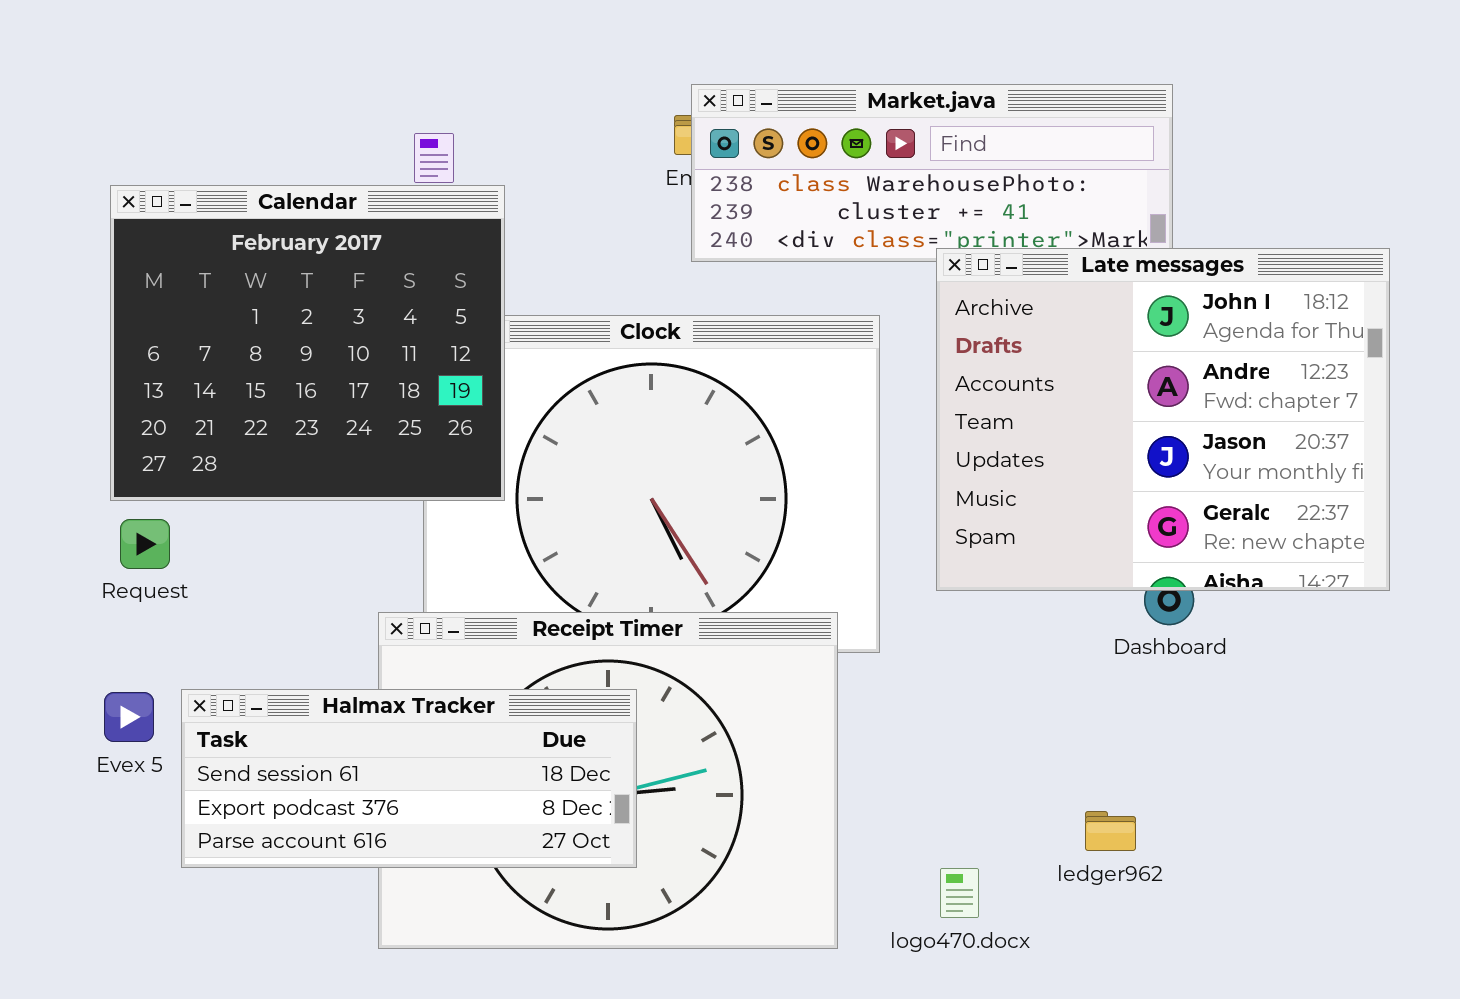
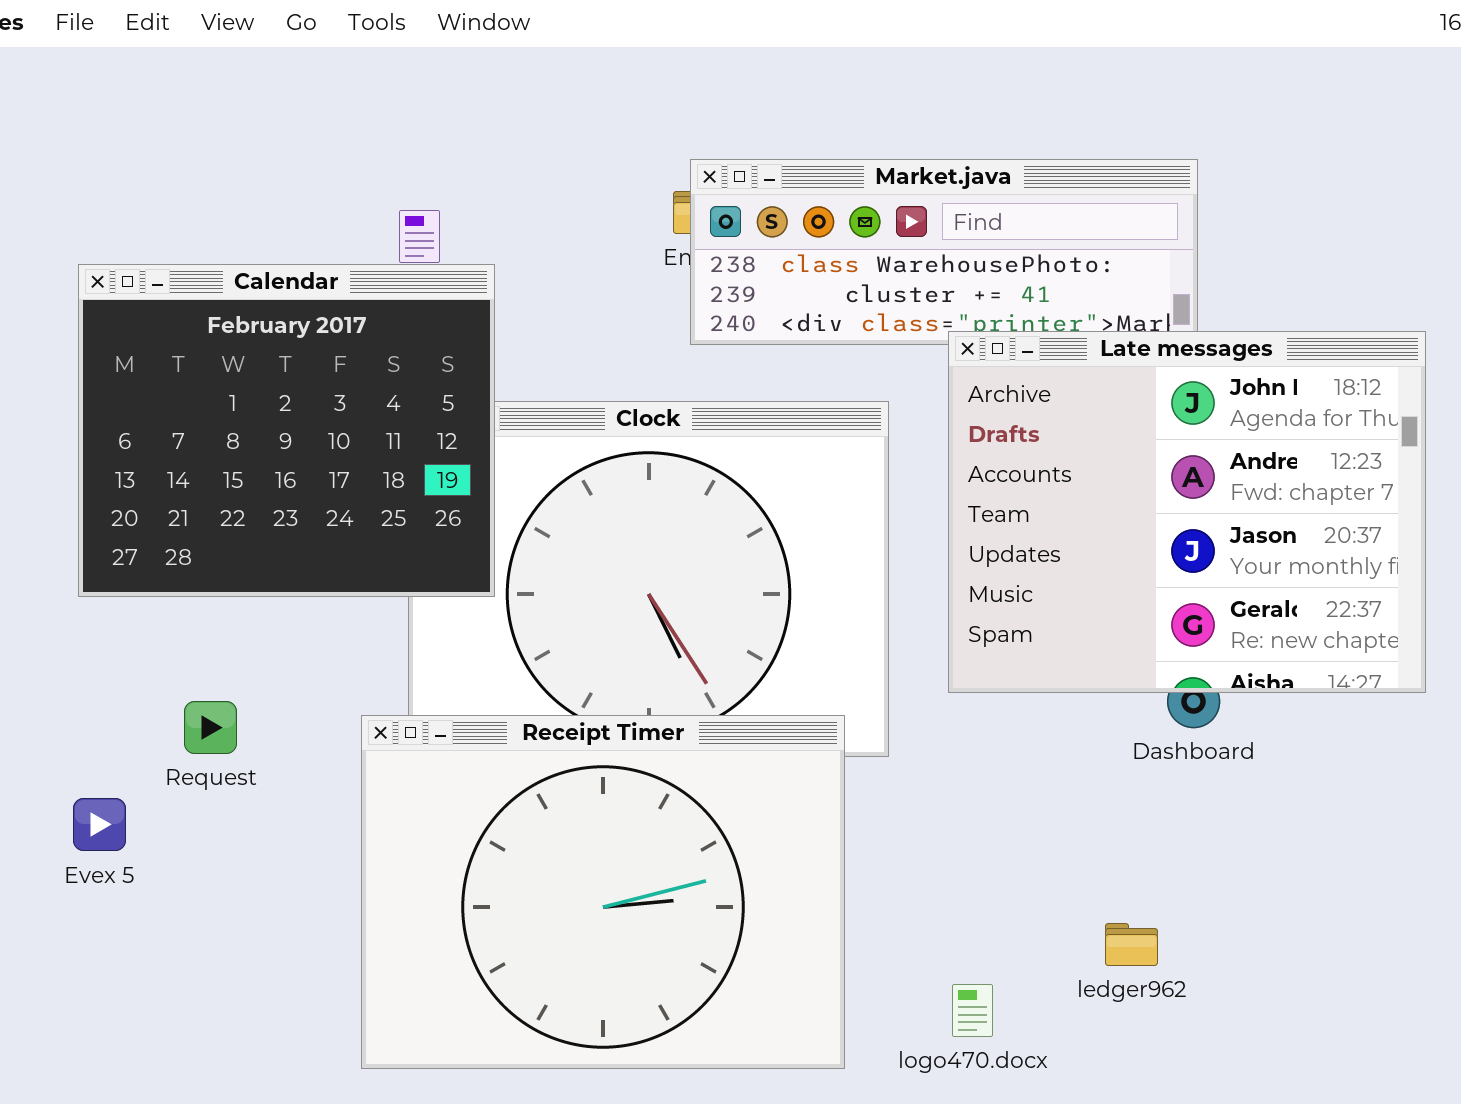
Request: [120,519,170,569] -> [184,701,237,754], moved
Halmax Tracker: [181,689,637,868] -> none, closed

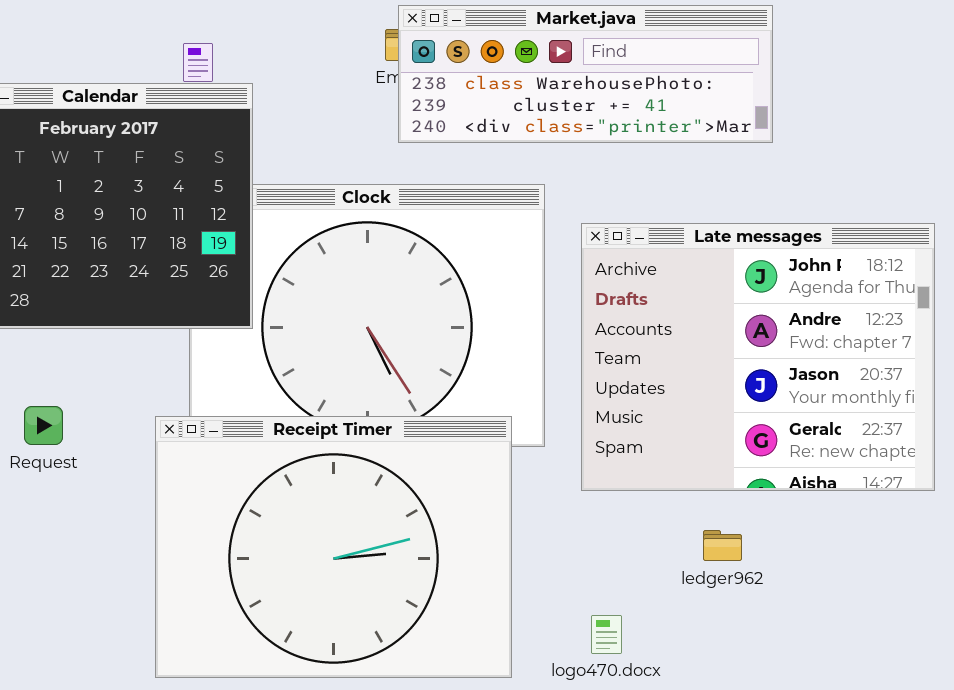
Late messages: [948,331,1426,693] -> [581,223,935,491], moved
ledger962: [1105,923,1158,966] -> [703,530,742,561], moved

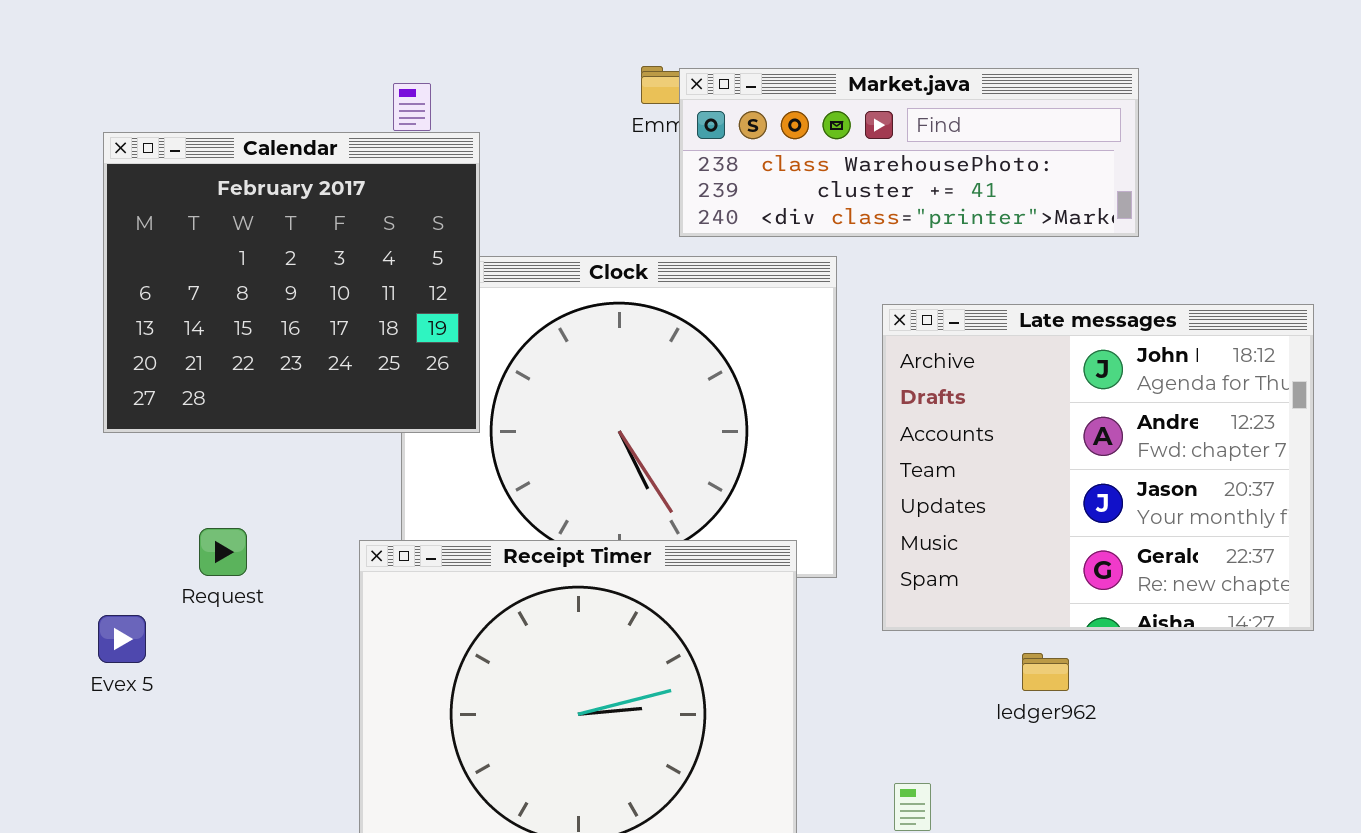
Market.java: [398,5,773,143] -> [679,68,1139,237], moved
ledger962: [703,530,742,561] -> [1022,653,1069,691], moved

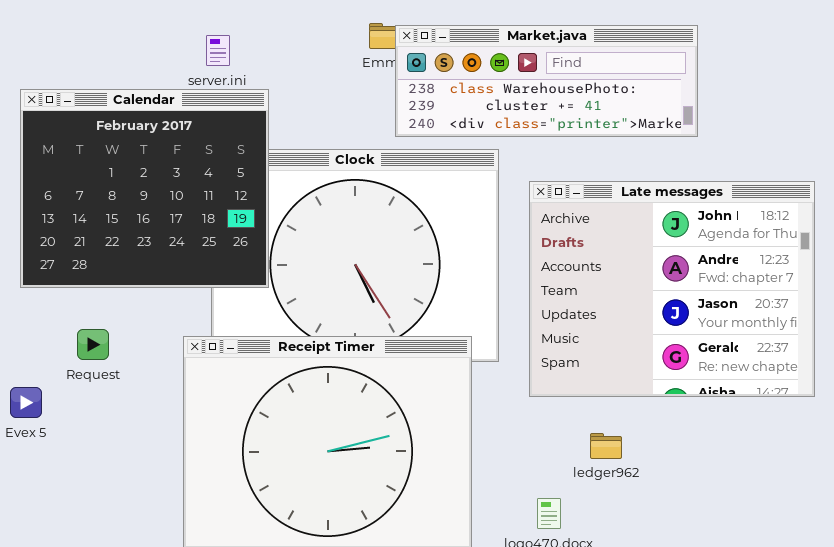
Calendar: [103,132,480,433] -> [20,89,269,288], moved
ledger962: [1022,653,1069,691] -> [590,433,622,459], moved

